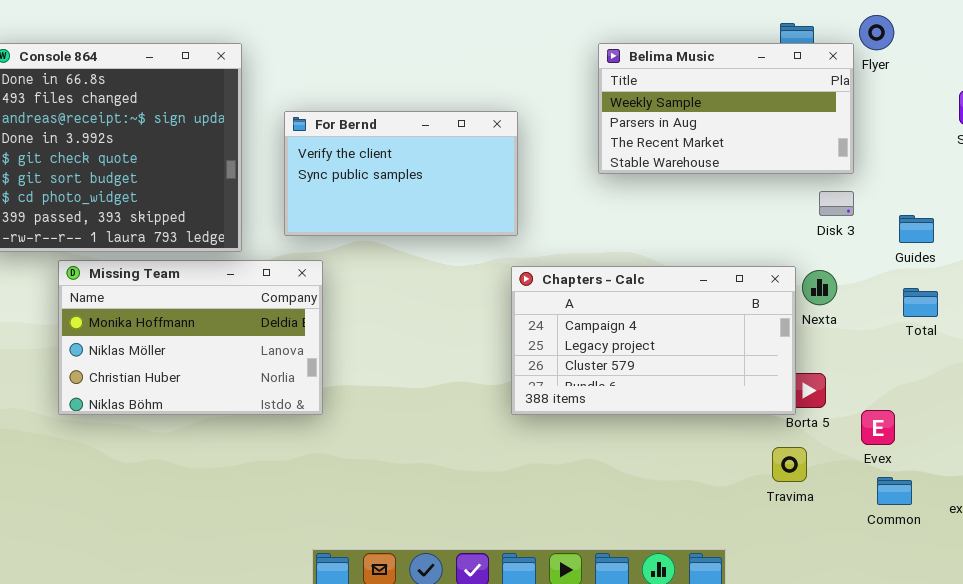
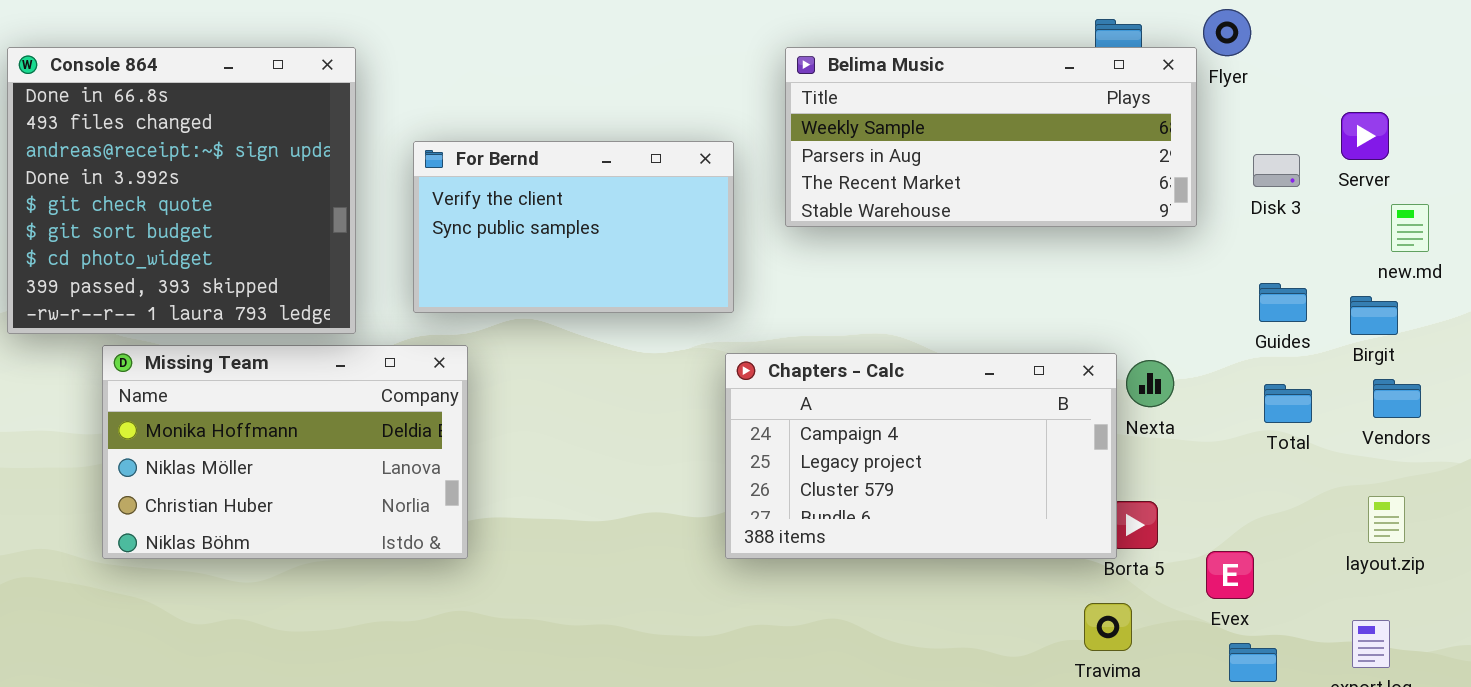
Belima Music: [598,43,854,174] -> [785,47,1197,227], resized
Disk 3: [819,191,854,216] -> [1253,154,1300,187], moved

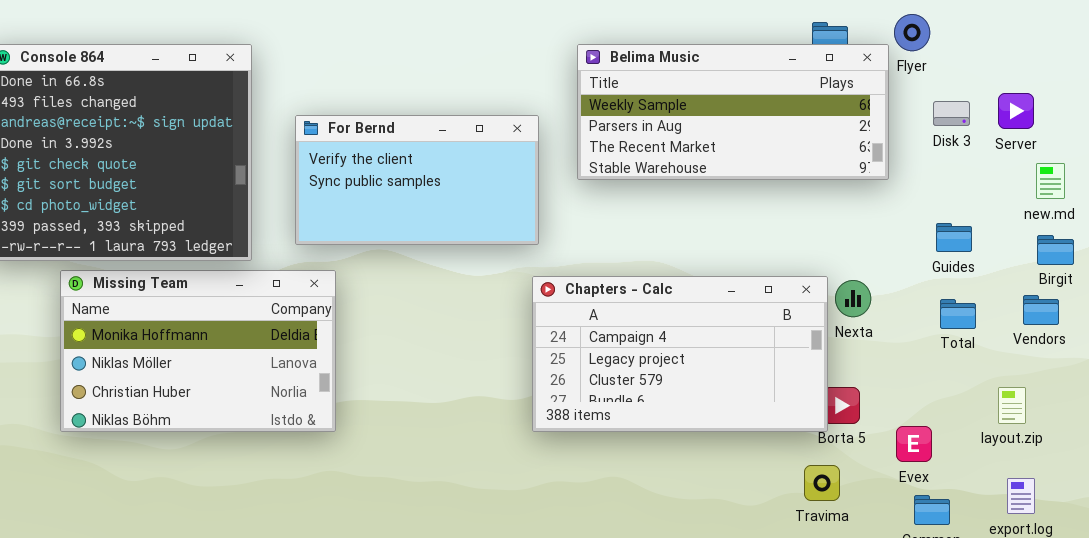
Disk 3: [1253,154,1300,187] -> [933,101,970,126], moved
Birgit: [1350,296,1398,335] -> [1037,235,1074,265], moved
layout.zip: [1368,496,1405,543] -> [998,387,1026,424], moved

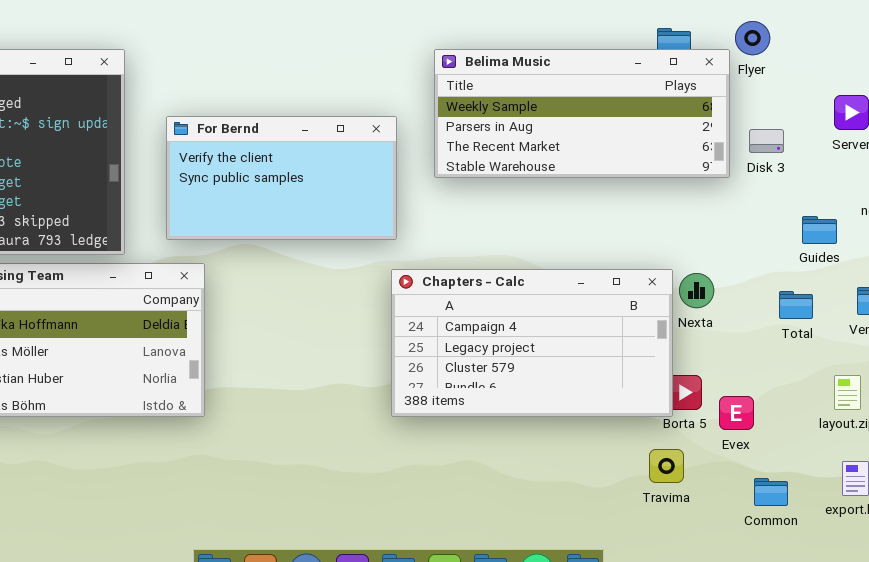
Disk 3: [933,101,970,126] -> [749,129,784,153], moved
Guides: [936,223,972,252] -> [802,216,837,244], moved
Evex: [896,426,932,462] -> [719,396,754,430], moved

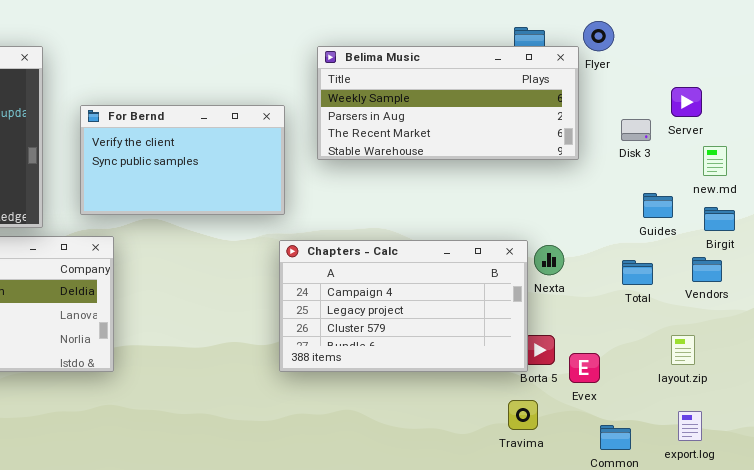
Disk 3: [749,129,784,153] -> [621,119,651,141], moved

